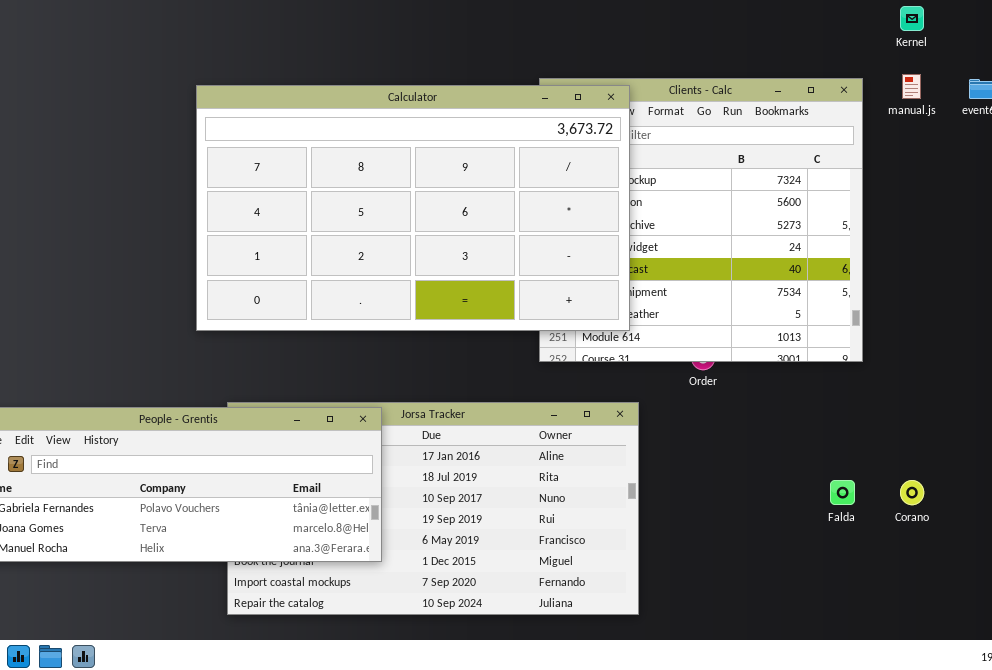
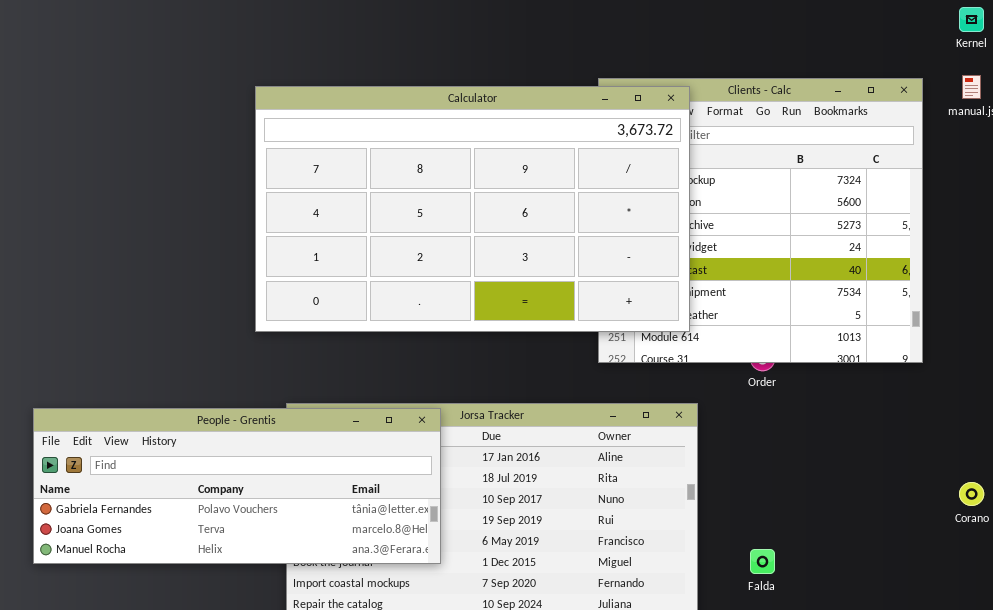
Falda: [830,480,855,505] -> [750,549,775,574], moved

